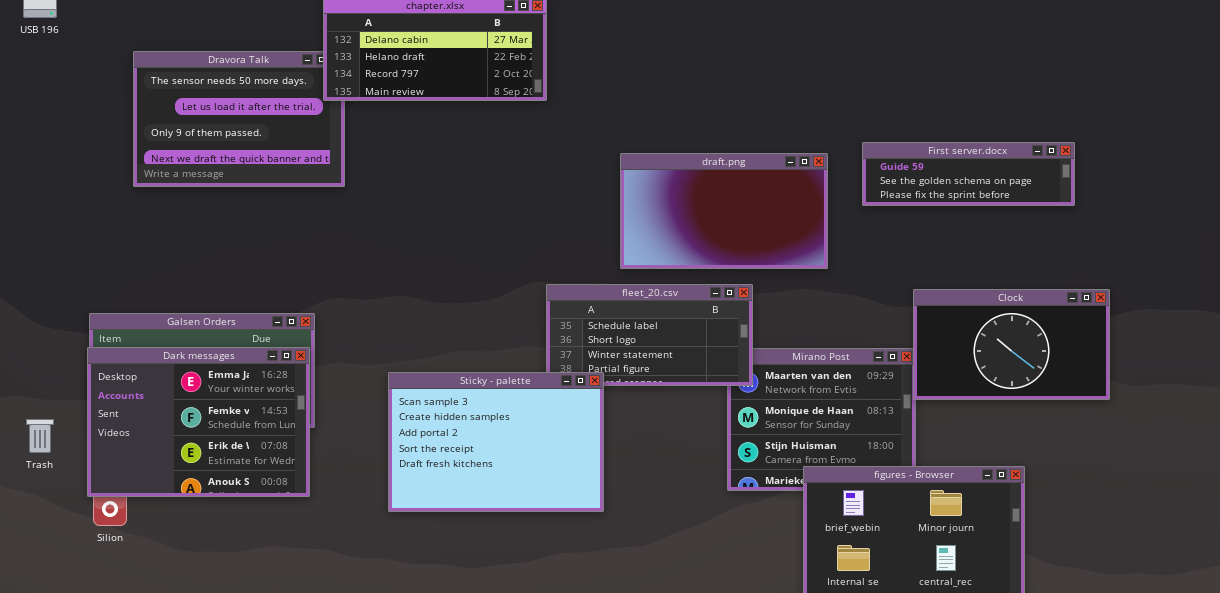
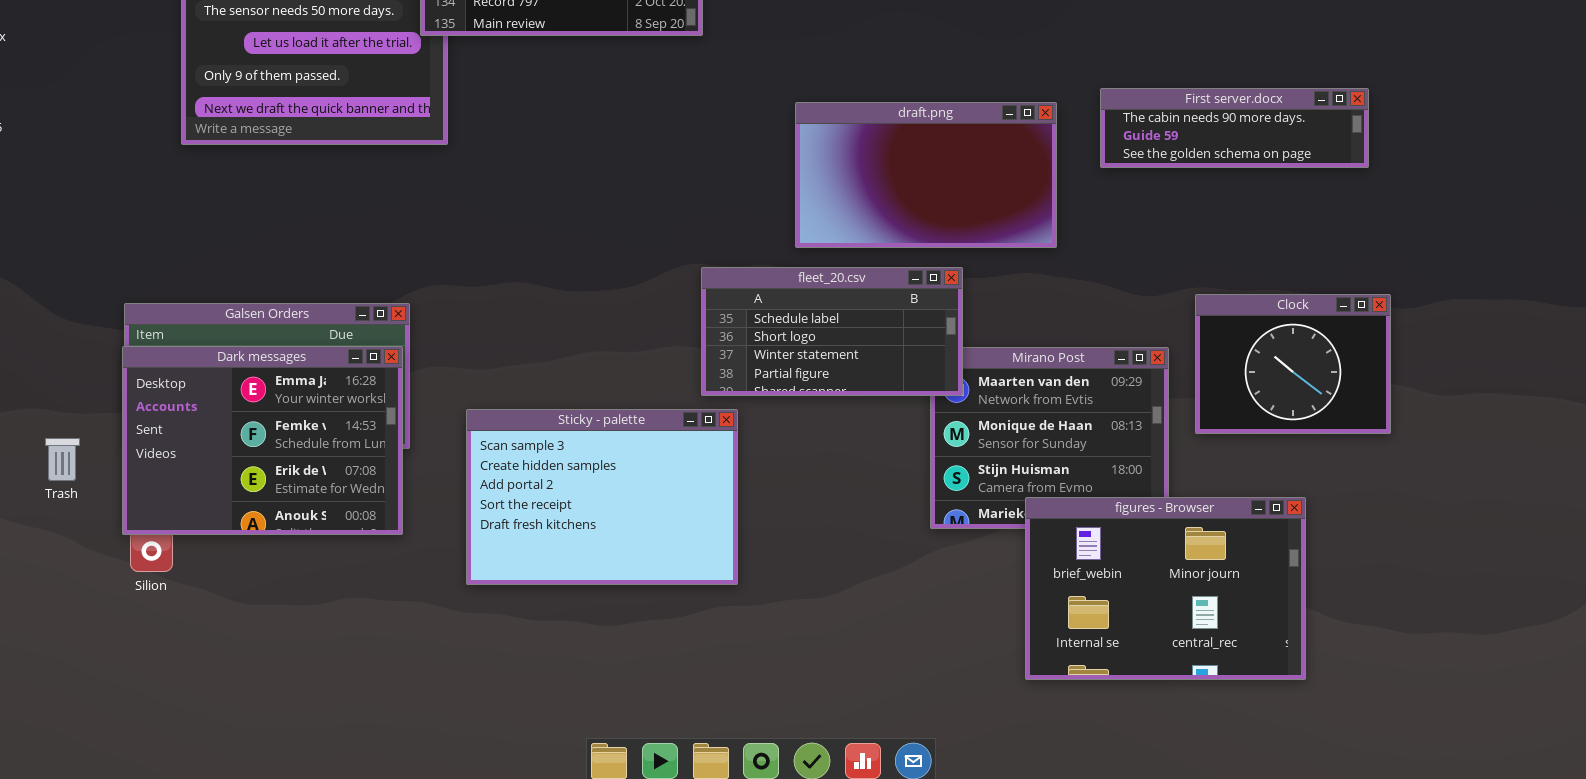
First server.docx: [862,142,1075,206] -> [1100,88,1369,168], scrolled up 1 row
Clock: [913,289,1110,400] -> [1195,294,1391,434], moved, resized
Sticky - palette: [388,372,604,512] -> [466,409,738,585], moved

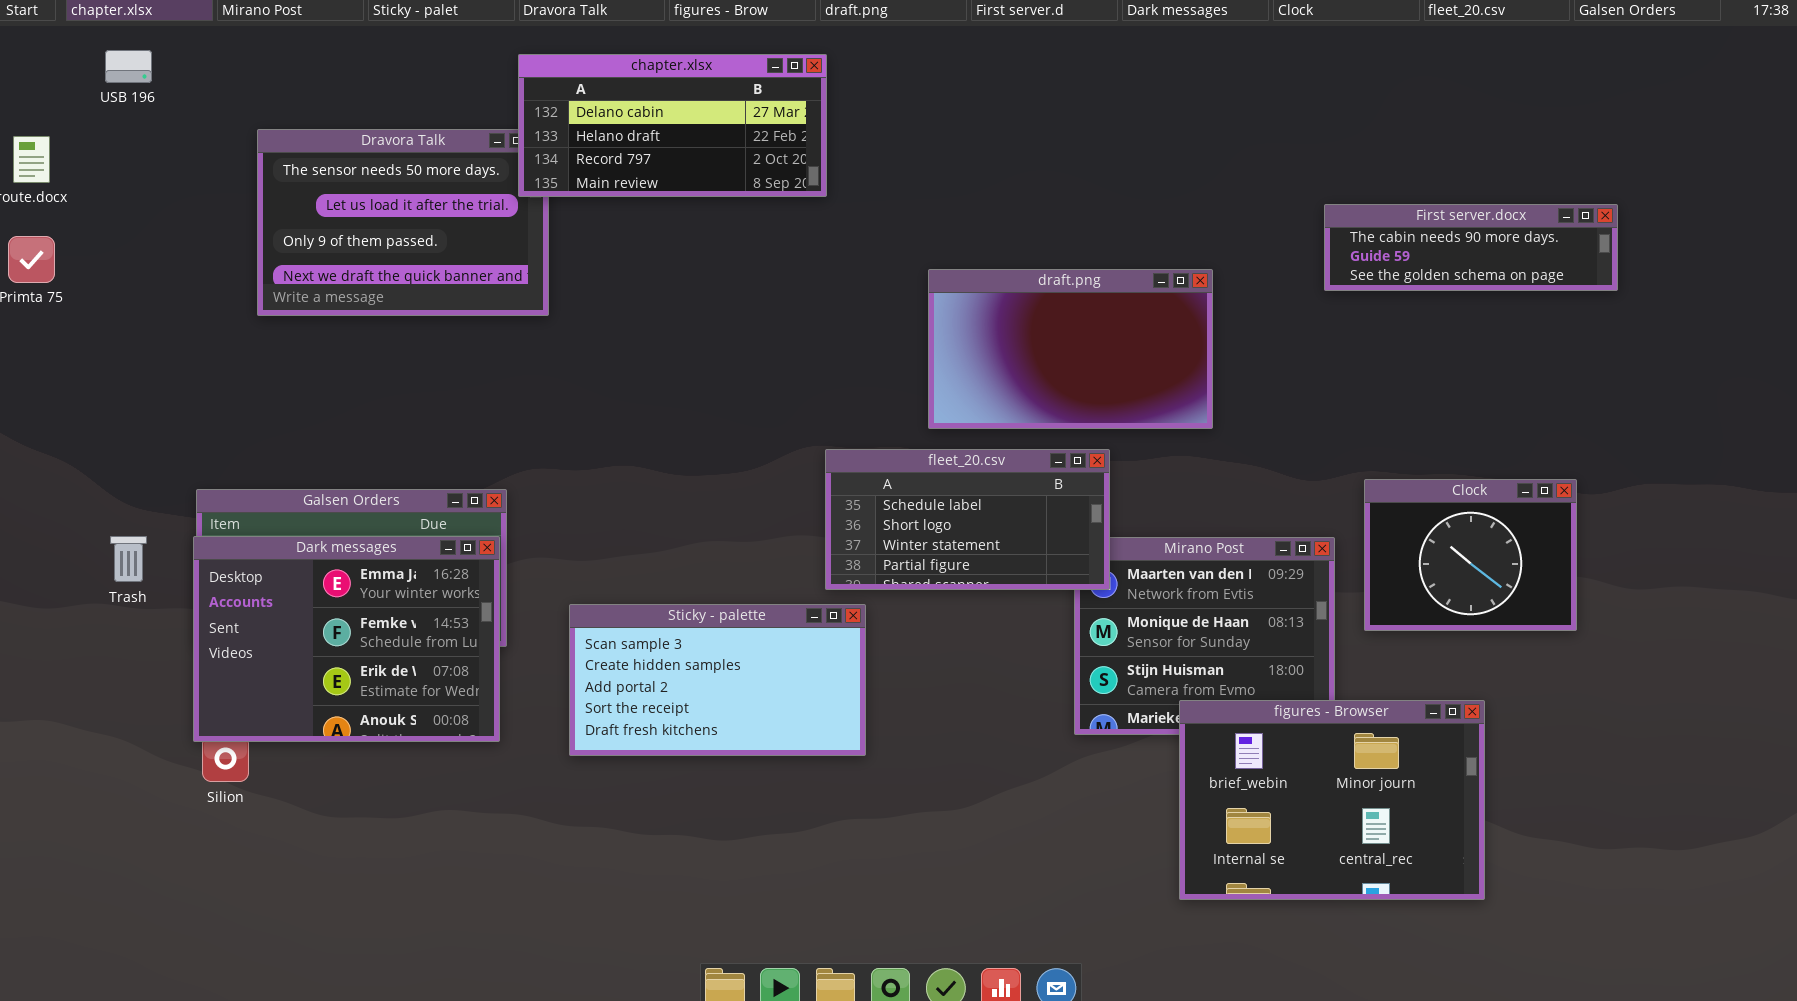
First server.docx: [1100,88,1369,168] -> [1324,204,1618,291], moved
Sticky - palette: [466,409,738,585] -> [569,604,866,756], resized
Trash: [45,438,80,481] -> [110,536,147,582], moved

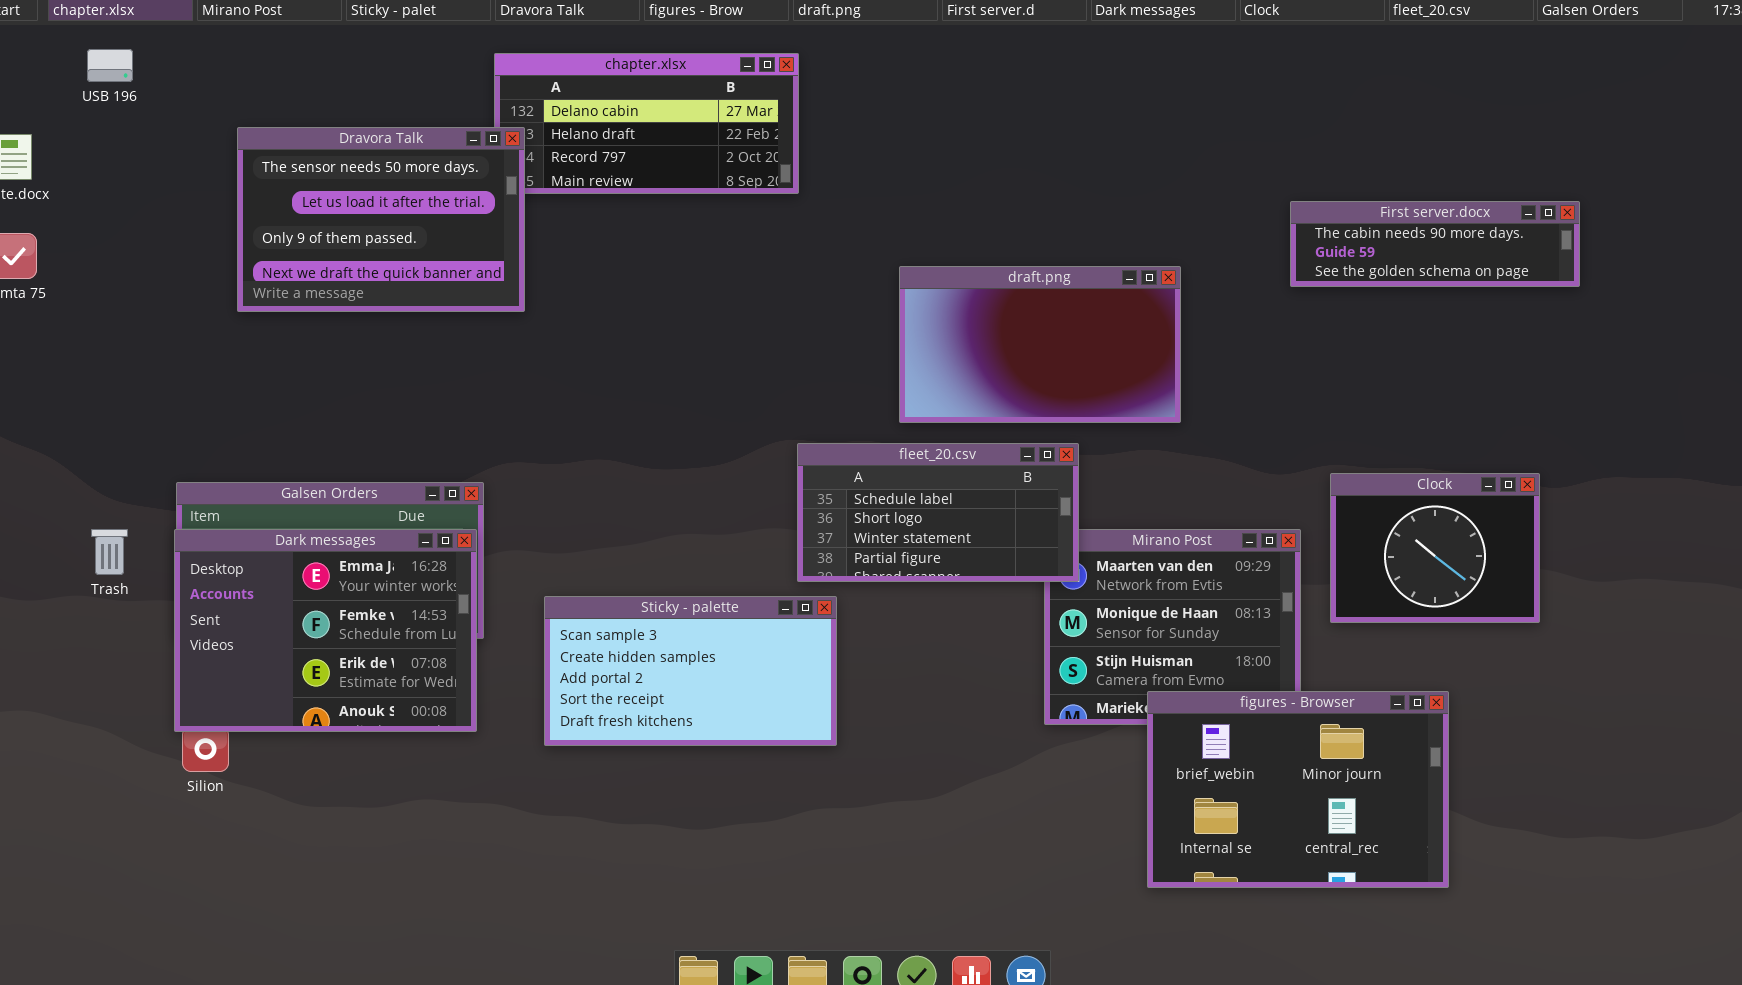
Dravora Talk: [257,129,549,316] -> [237,127,525,312], raised

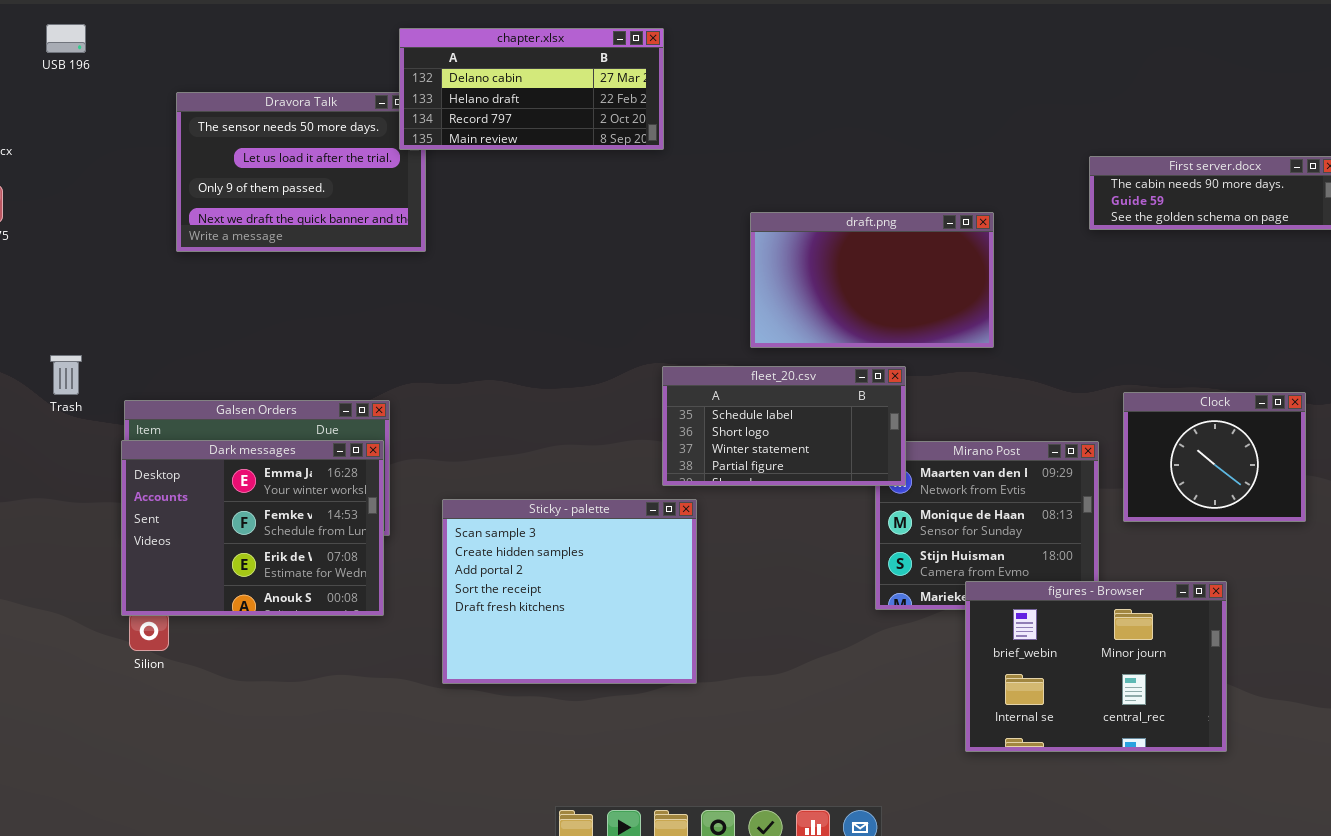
chapter.xlsx: [494,53,799,194] -> [399,28,664,150], raised
Trash: [91,529,128,575] -> [50,355,82,395], moved
Sticky - palette: [544,596,837,746] -> [442,499,697,684], resized

